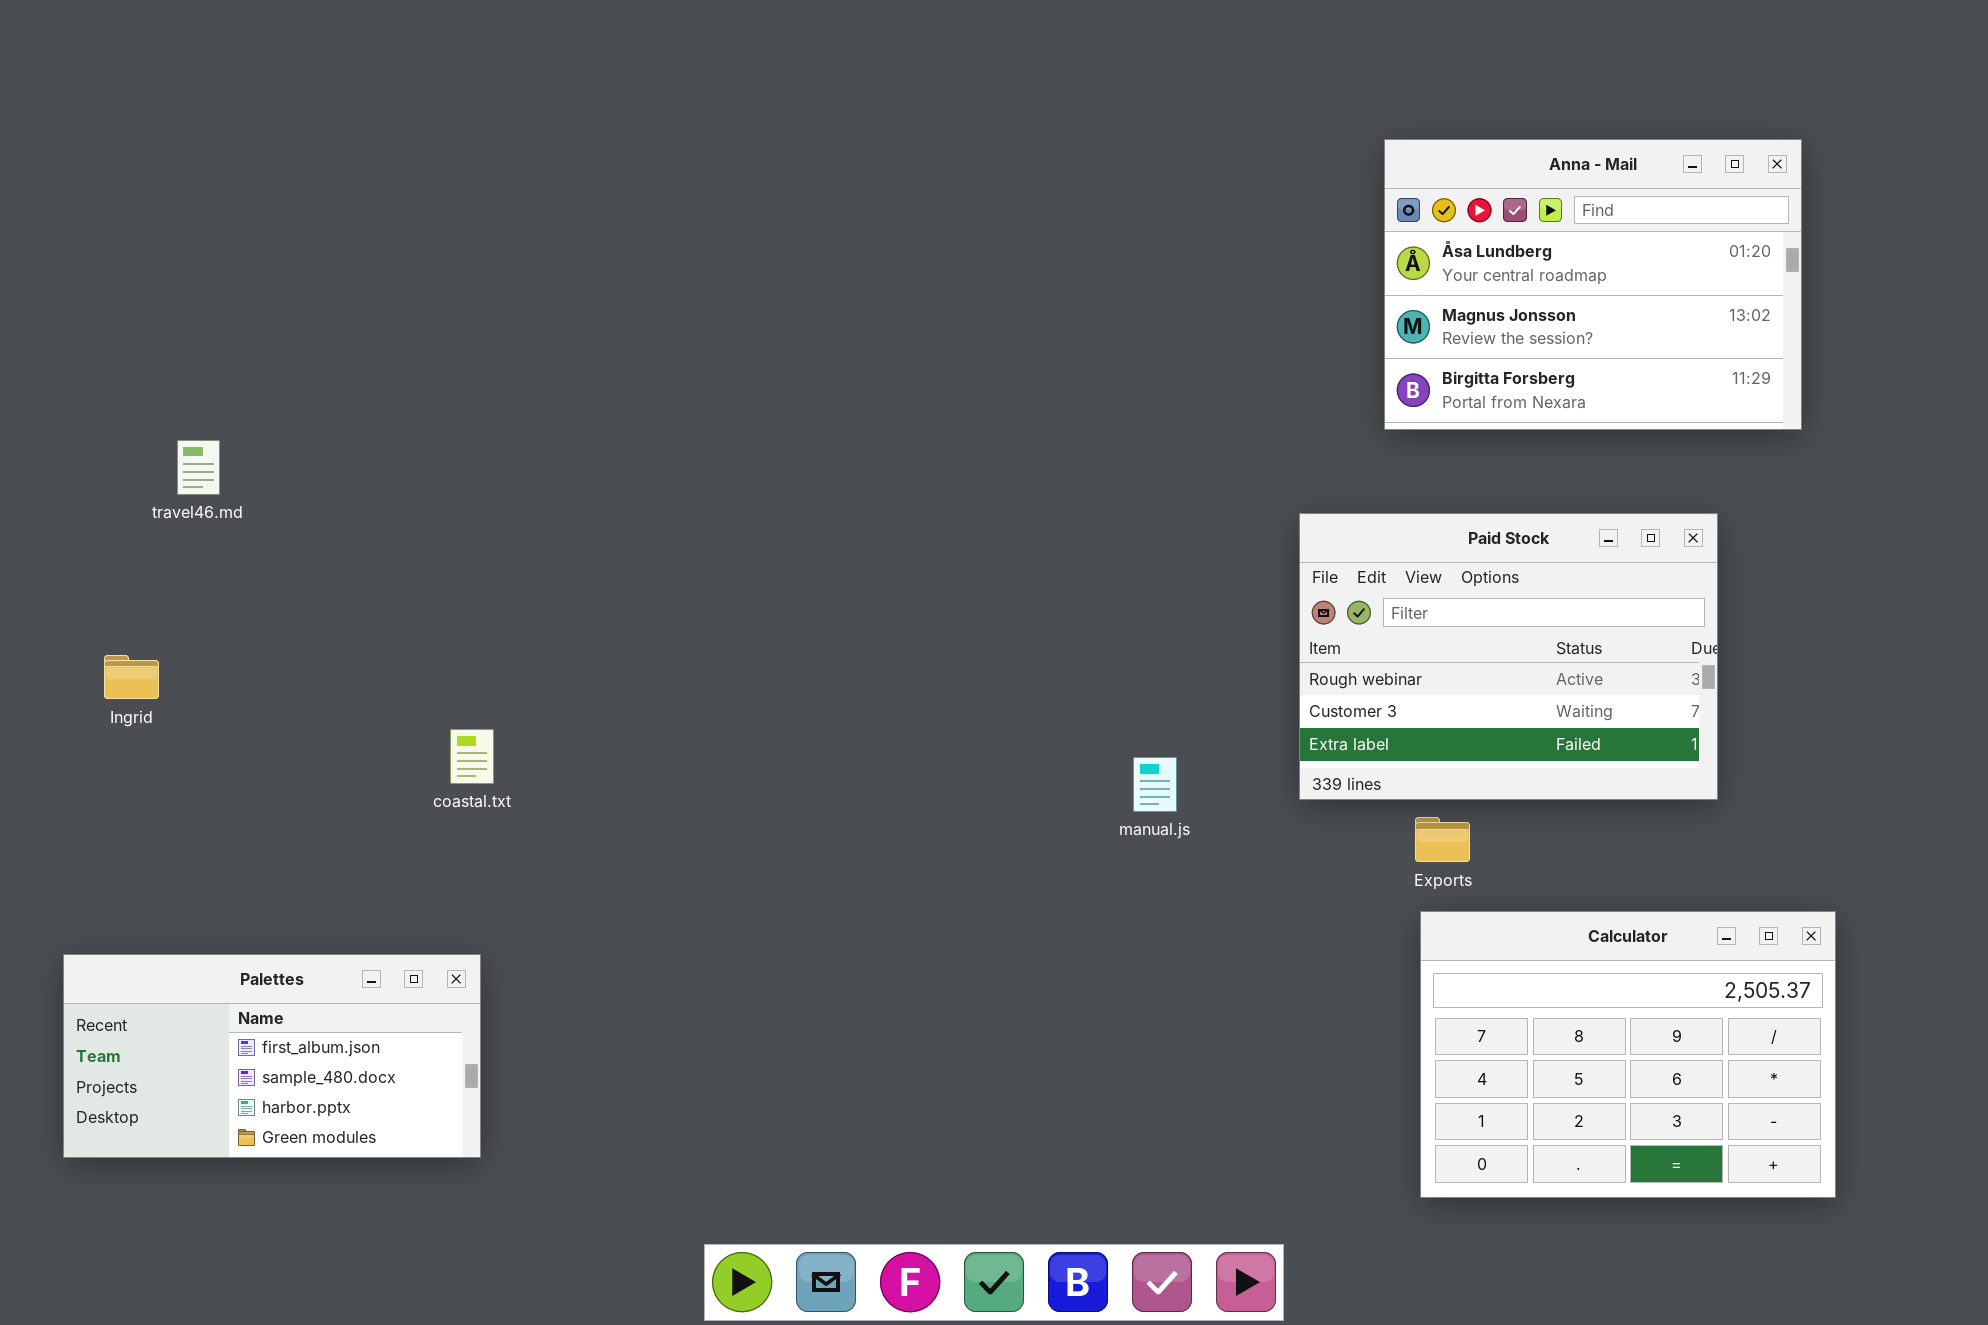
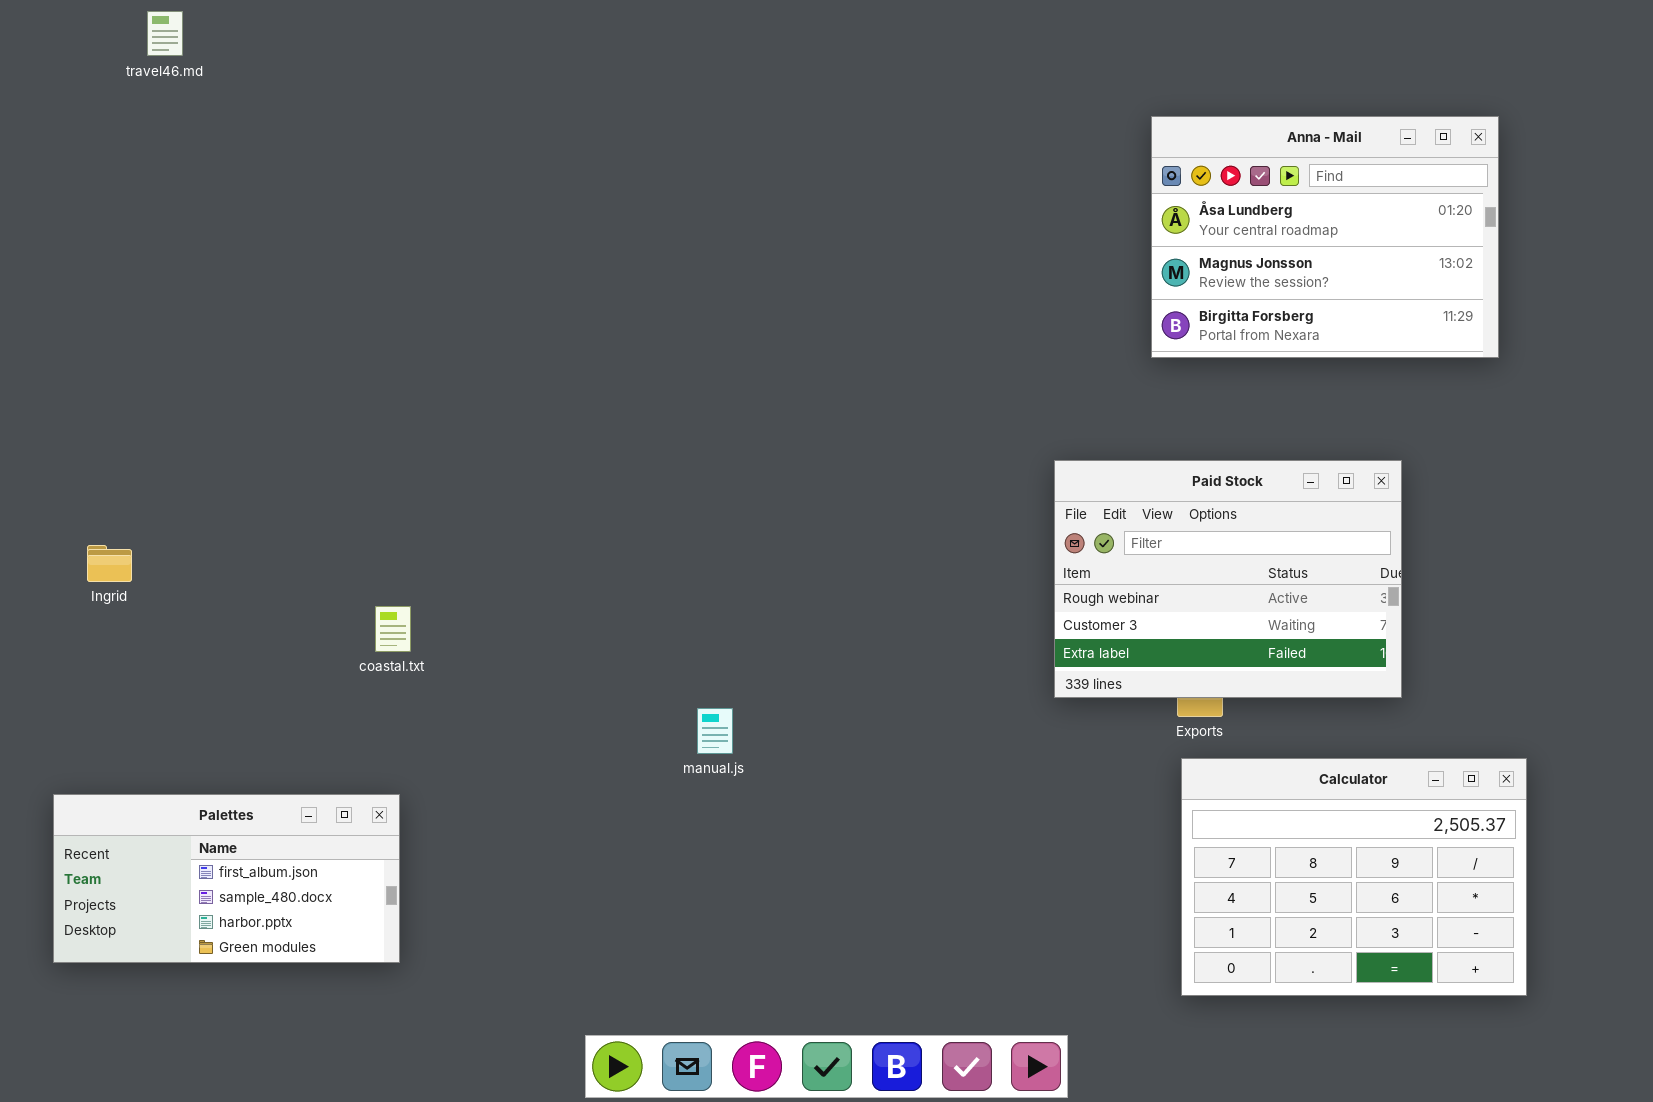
travel46.md: [177,440,220,495] -> [147,11,183,56], moved
Paid Stock: [1299,513,1718,800] -> [1054,460,1402,698], moved
manual.js: [1133,757,1177,812] -> [697,708,733,754], moved

